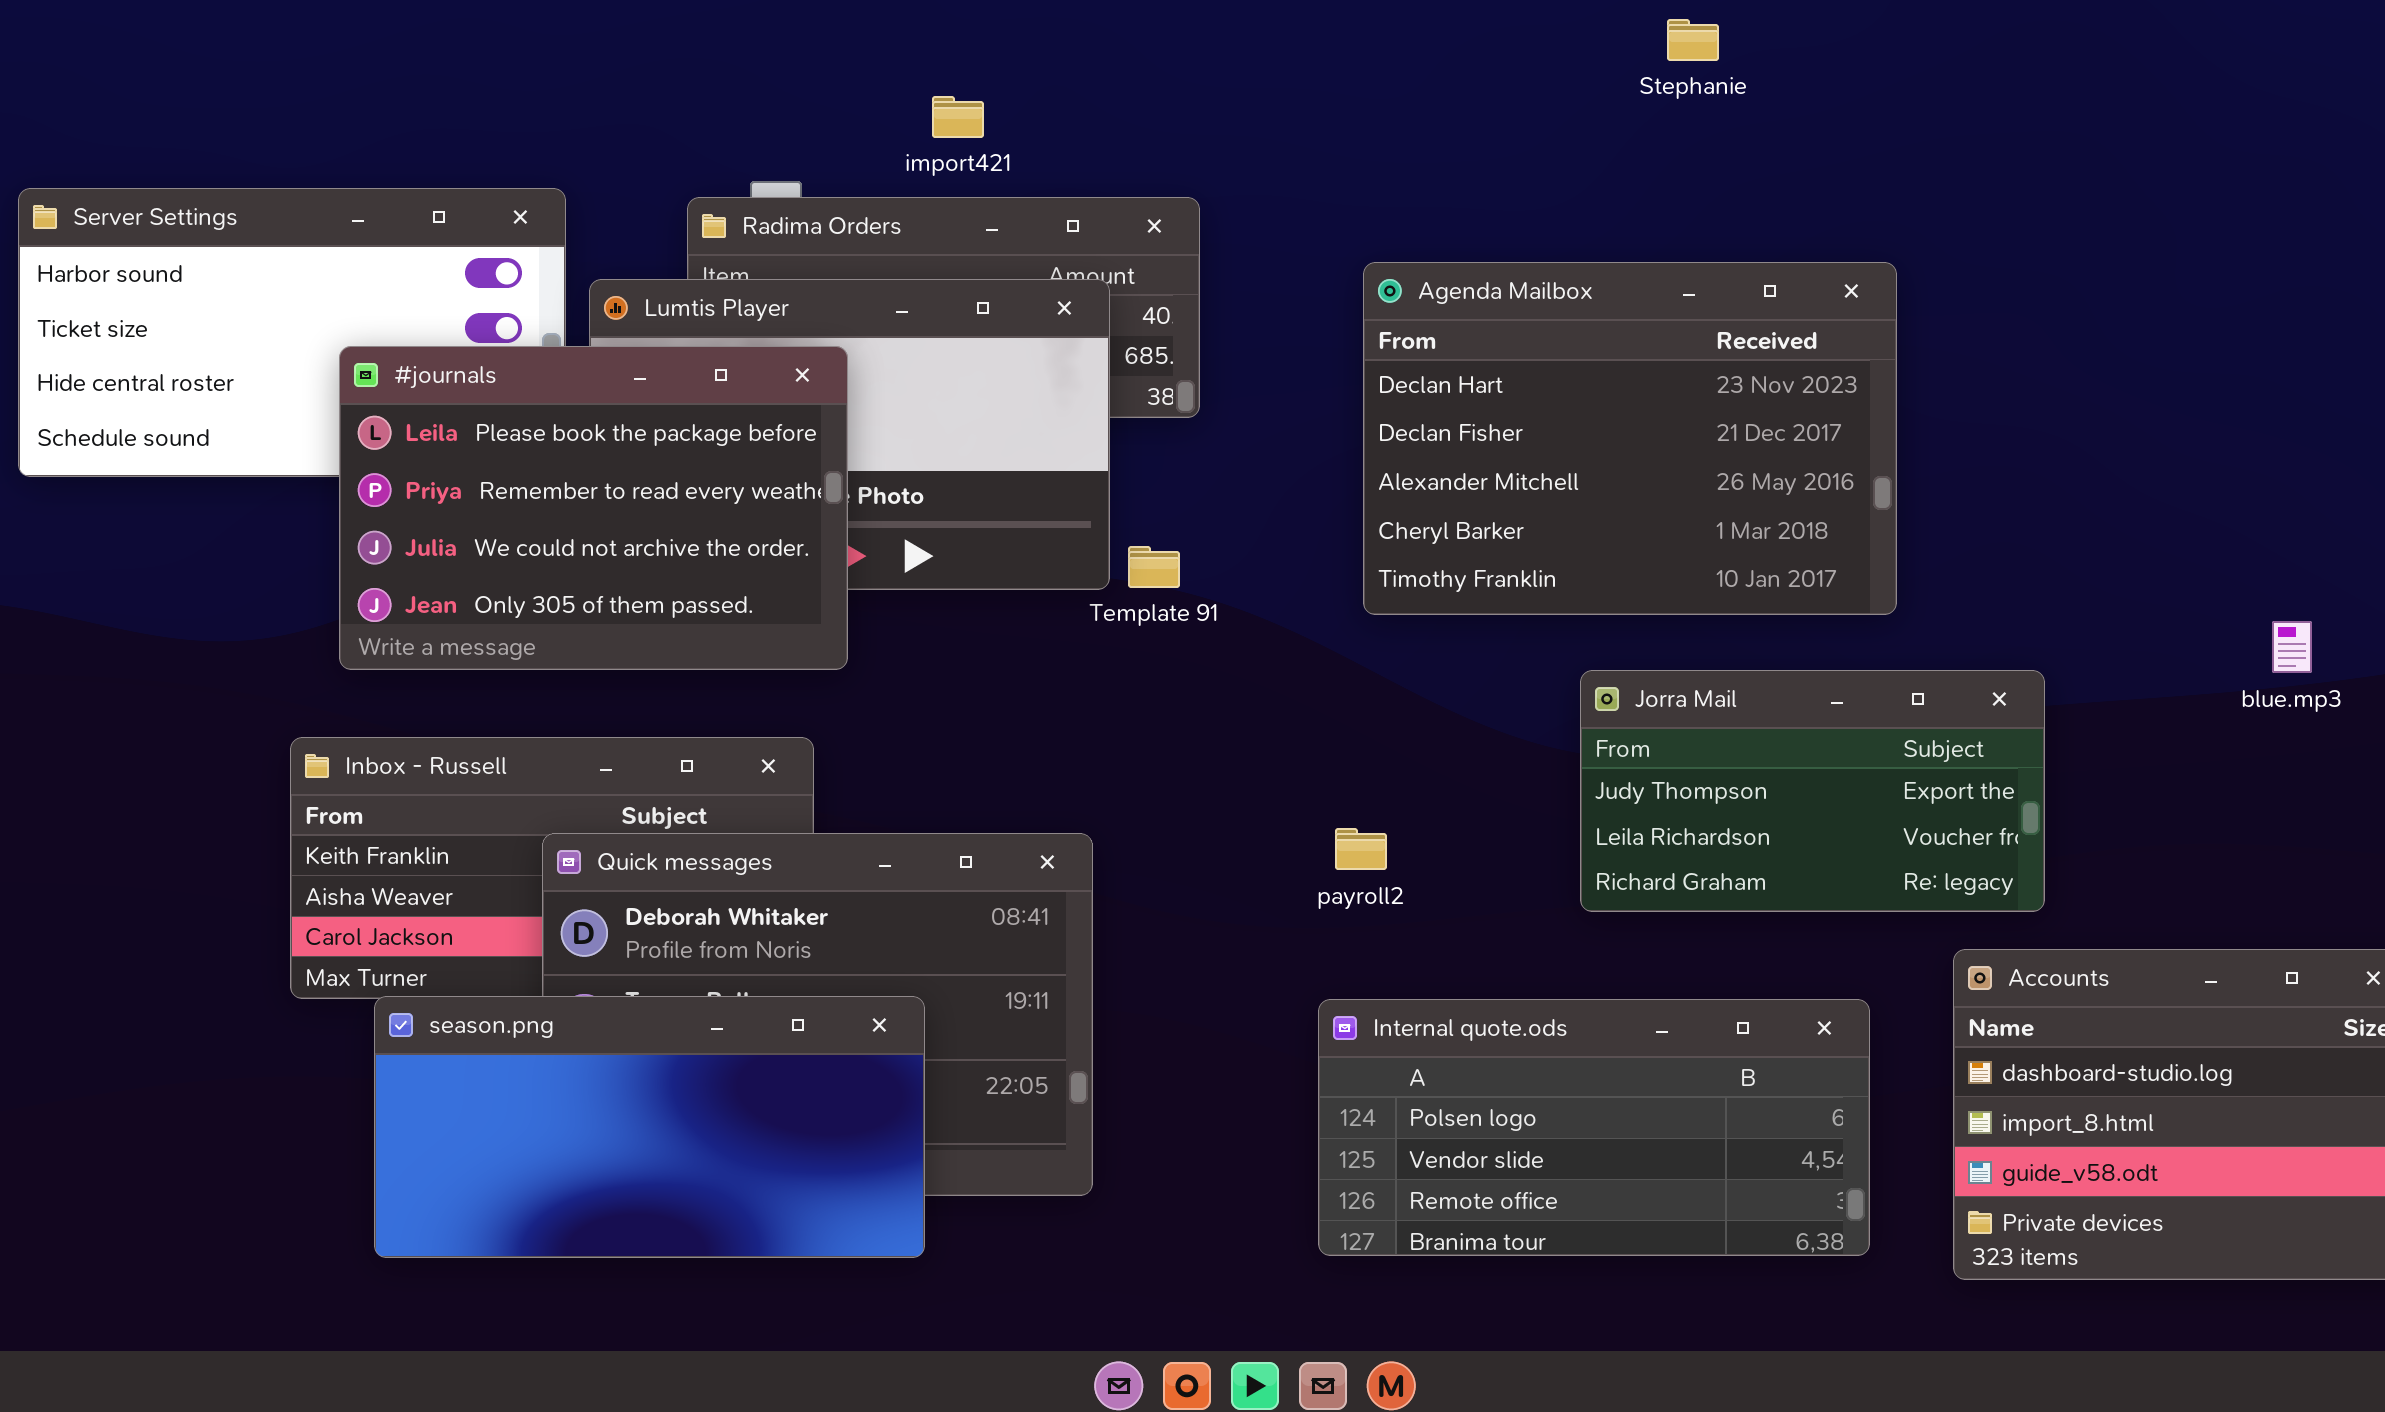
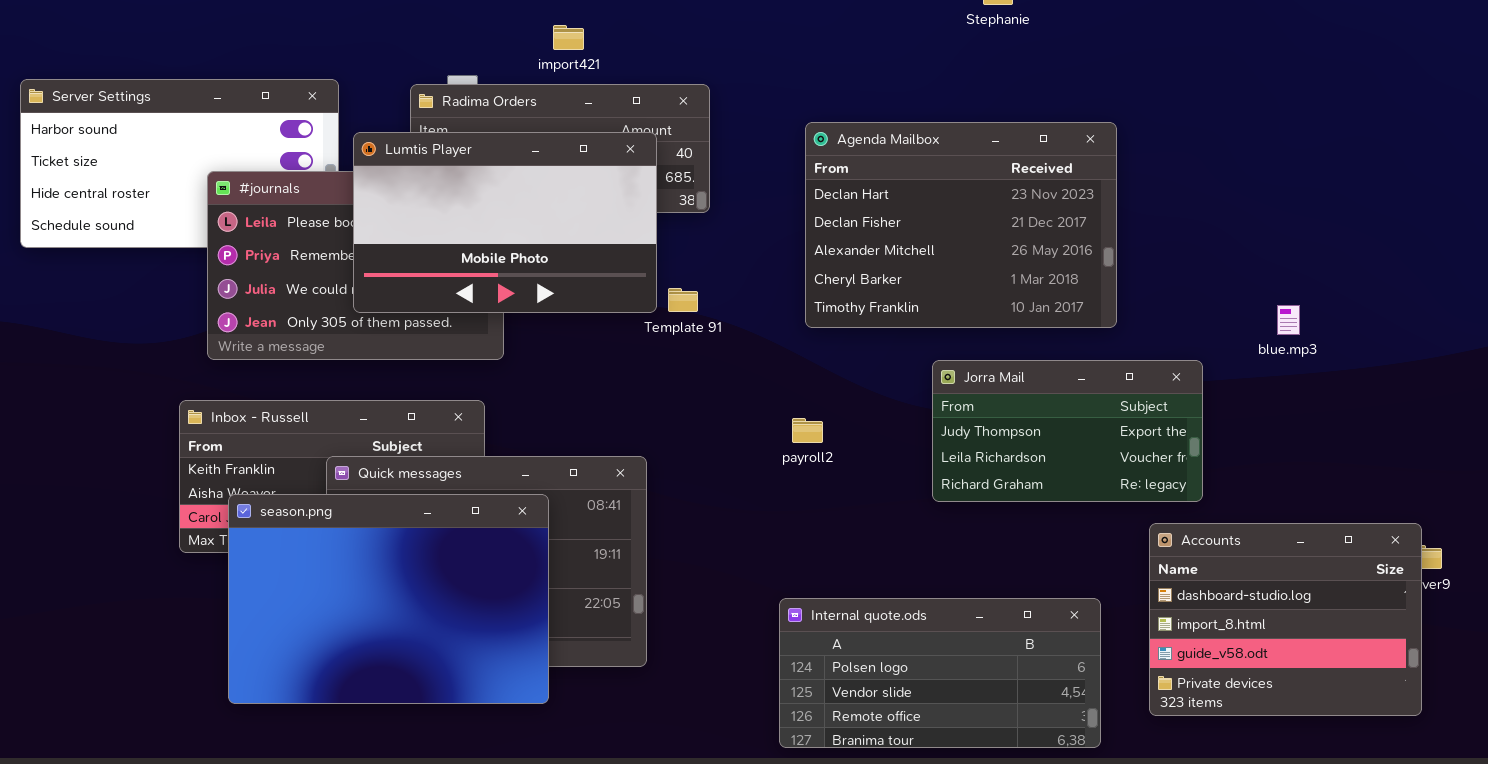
Lumtis Player: [589,279,1110,590] -> [353,132,657,313], raised
blue.mp3: [2272,621,2312,673] -> [1277,305,1300,335], moved
payroll2: [1335,828,1387,870] -> [792,418,823,443], moved
season.png: [374,996,925,1258] -> [228,494,549,704], resized
Internal quote.ods: [1318,999,1870,1256] -> [779,598,1101,748], moved

